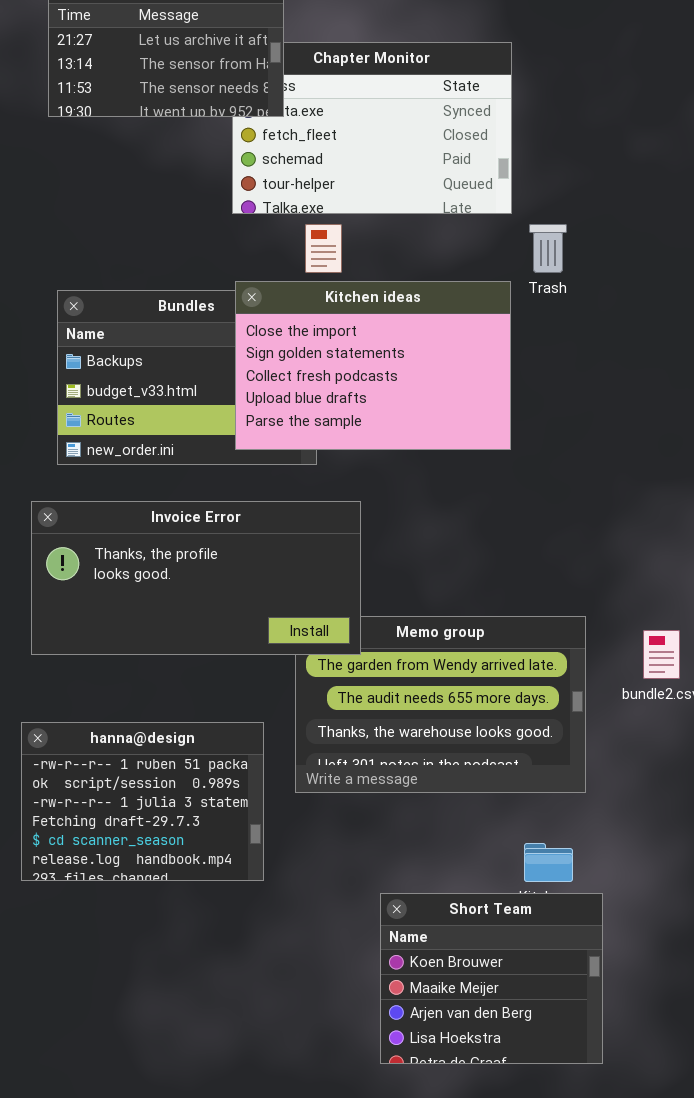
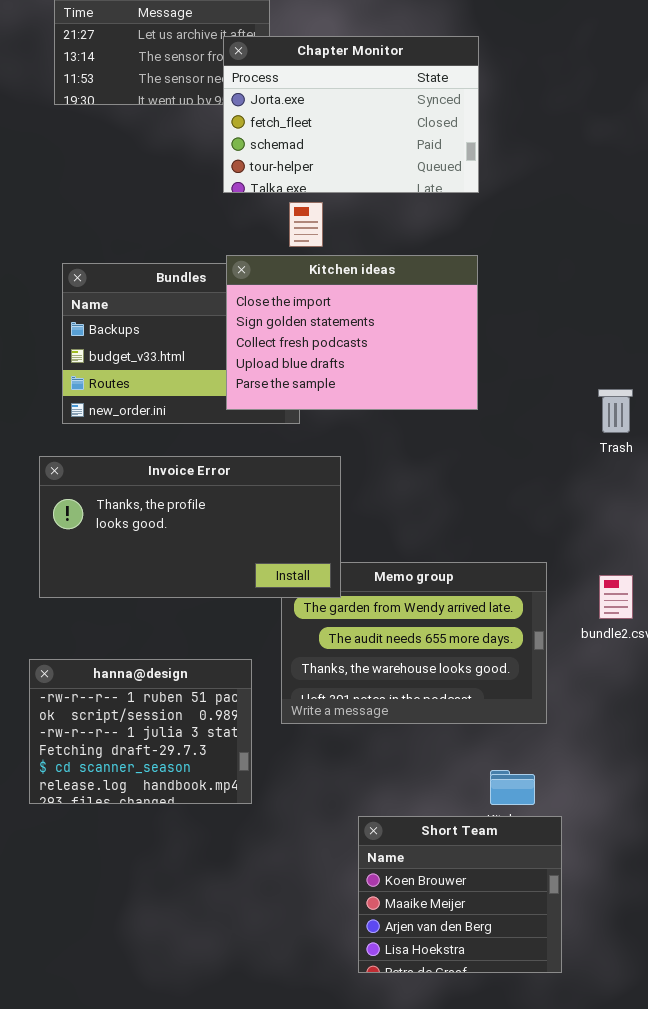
Chapter Monitor: [232,42,512,214] -> [223,36,479,193], raised
Trash: [529,224,567,273] -> [598,389,633,433], moved

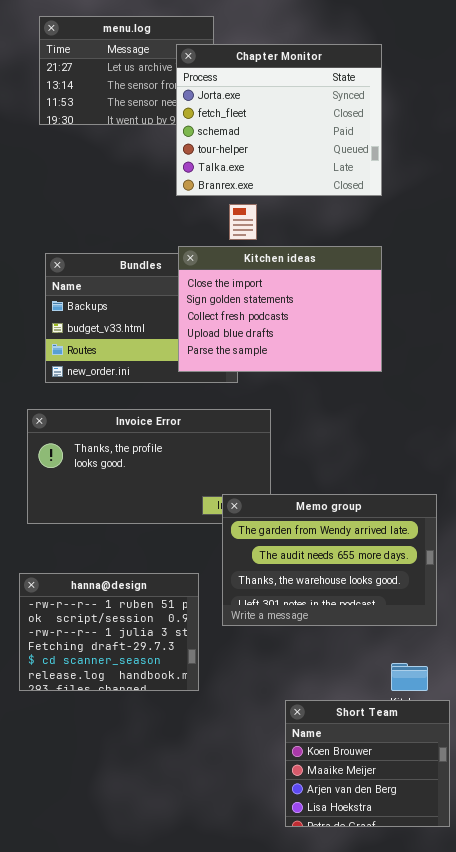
Chapter Monitor: [223,36,479,193] -> [176,44,382,196], resized
Memo group: [281,562,547,724] -> [222,494,437,626], raised

